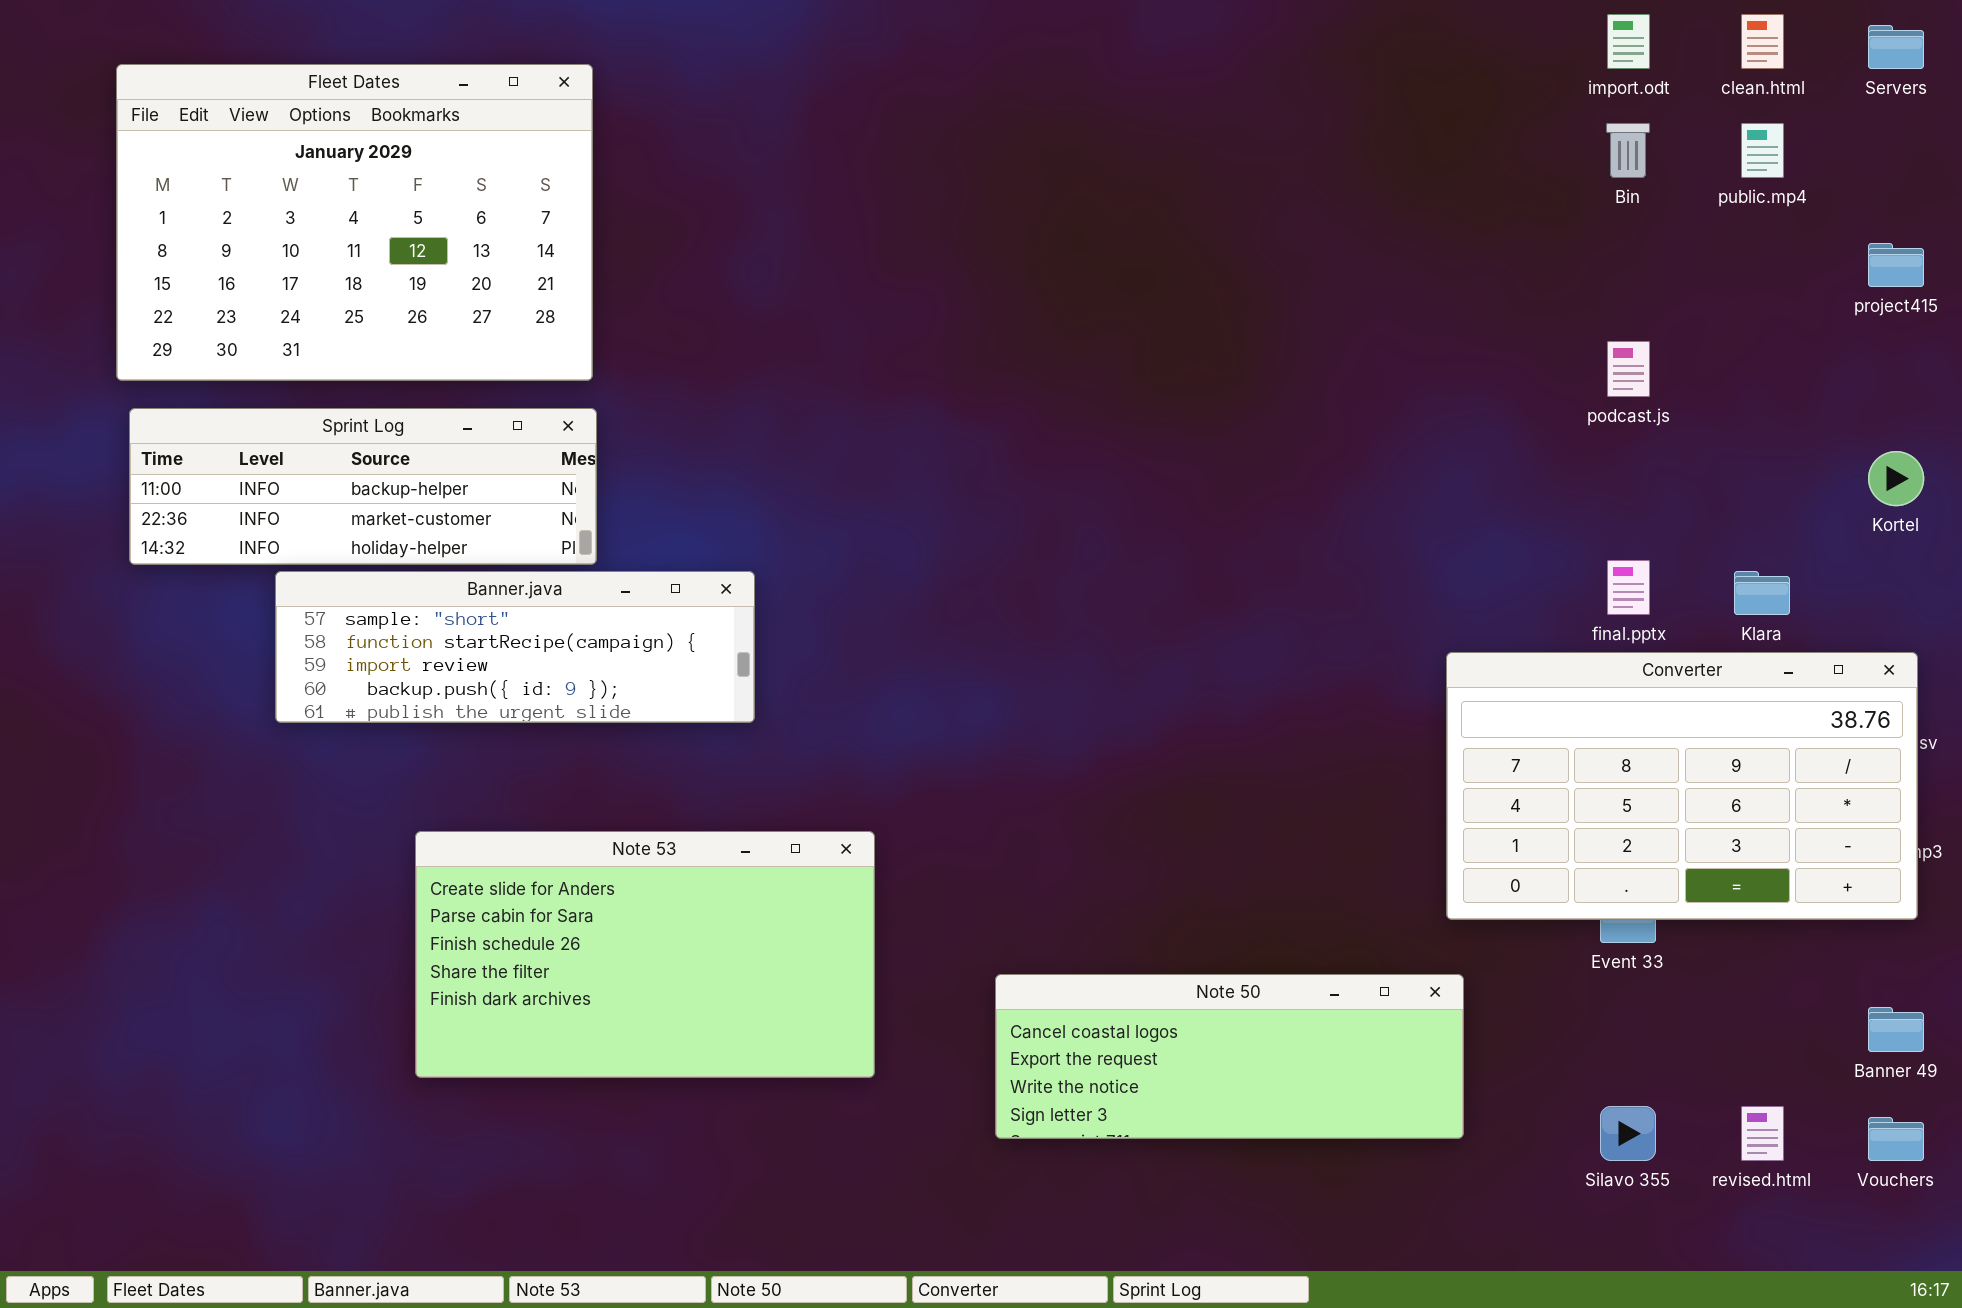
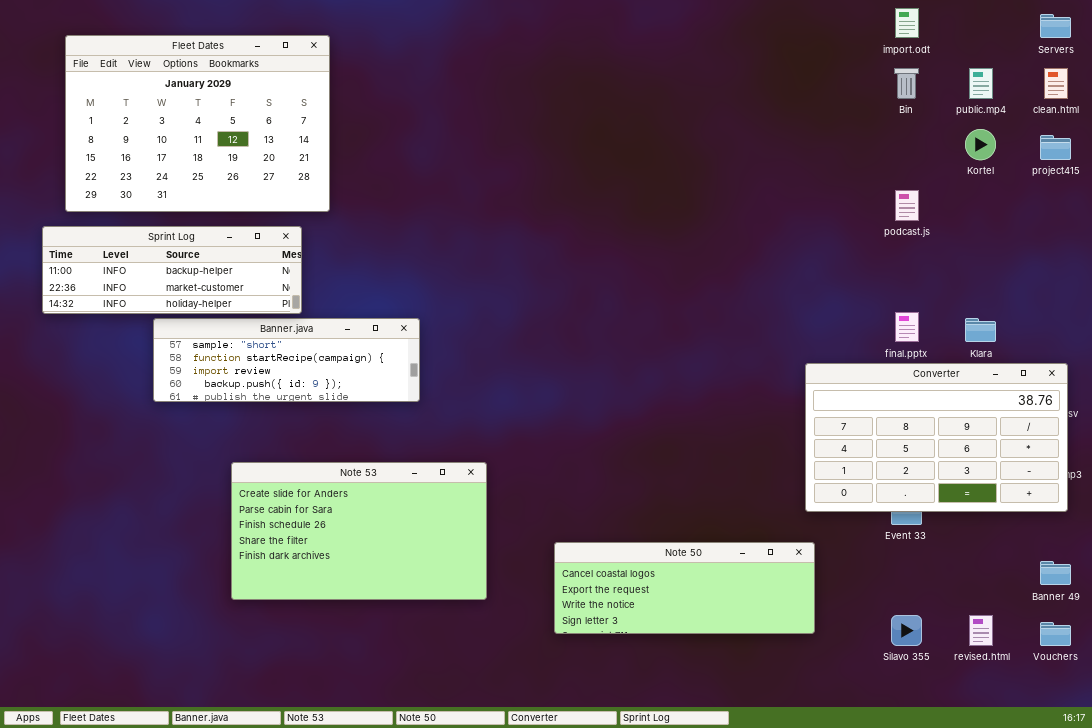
clean.html: [1741,14,1784,69] -> [1044,68,1068,99], moved
Sprint Log: [129,408,597,565] -> [42,226,302,314], moved
Kortel: [1868,451,1924,506] -> [965,129,996,160], moved

